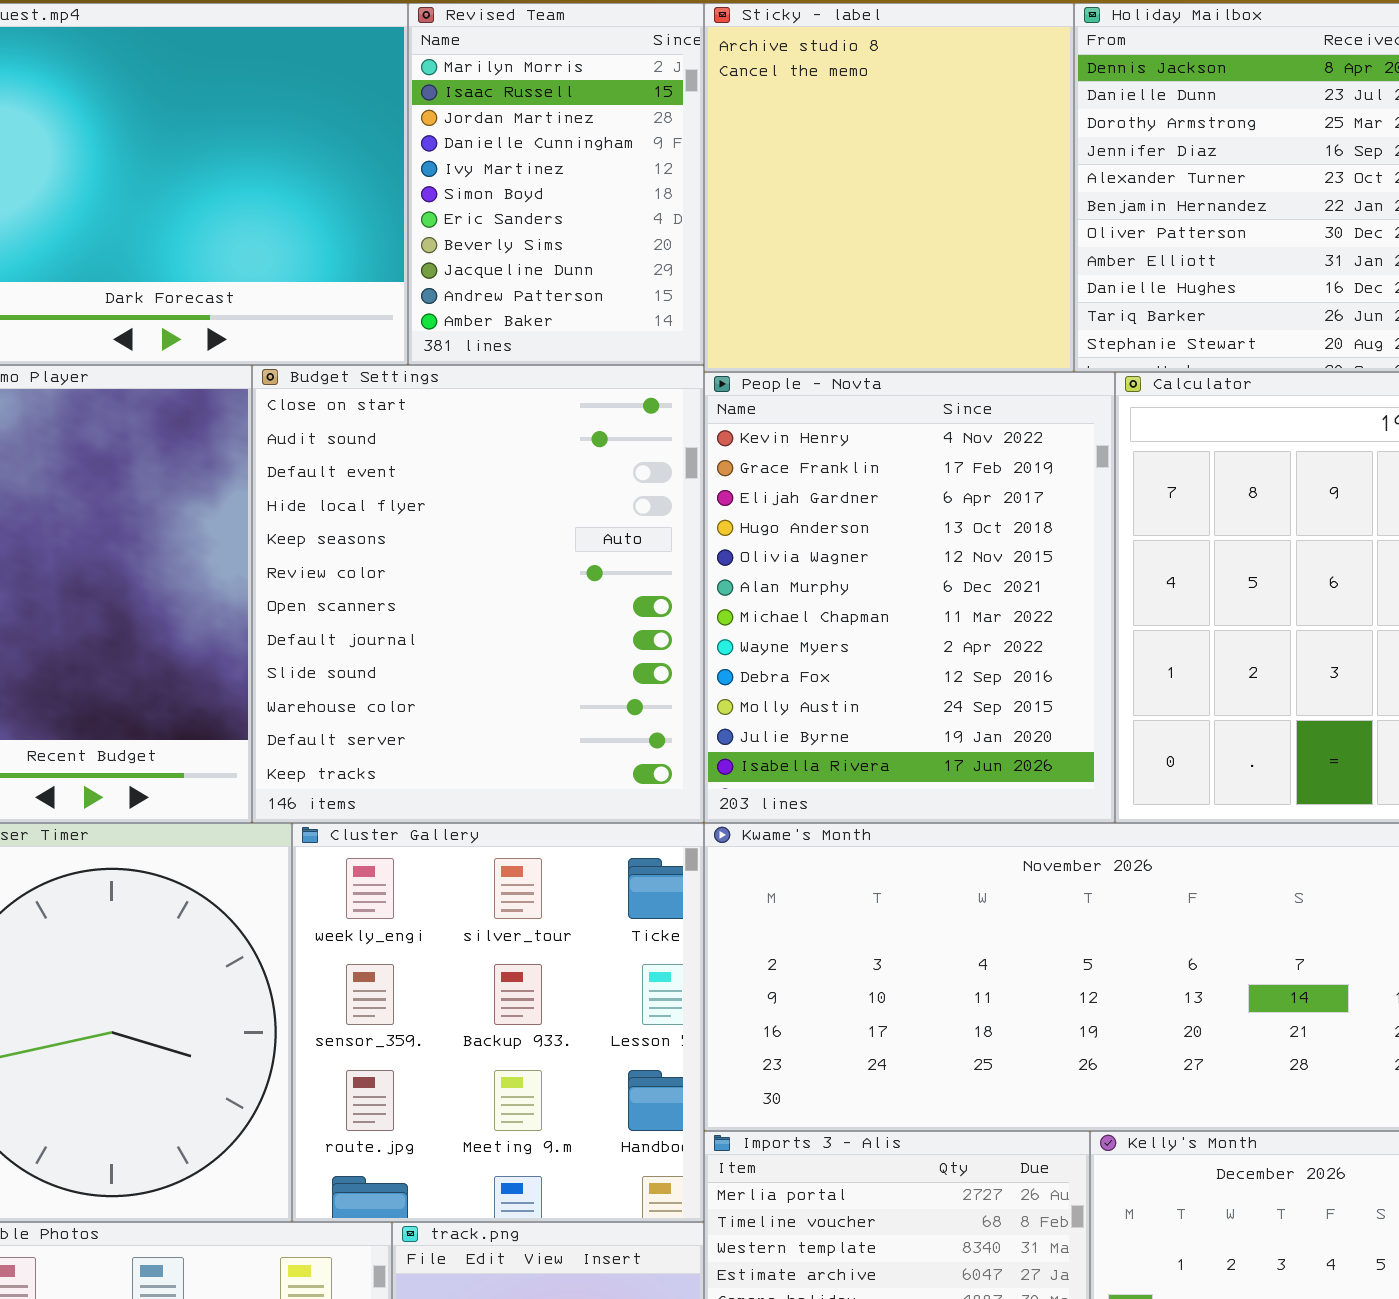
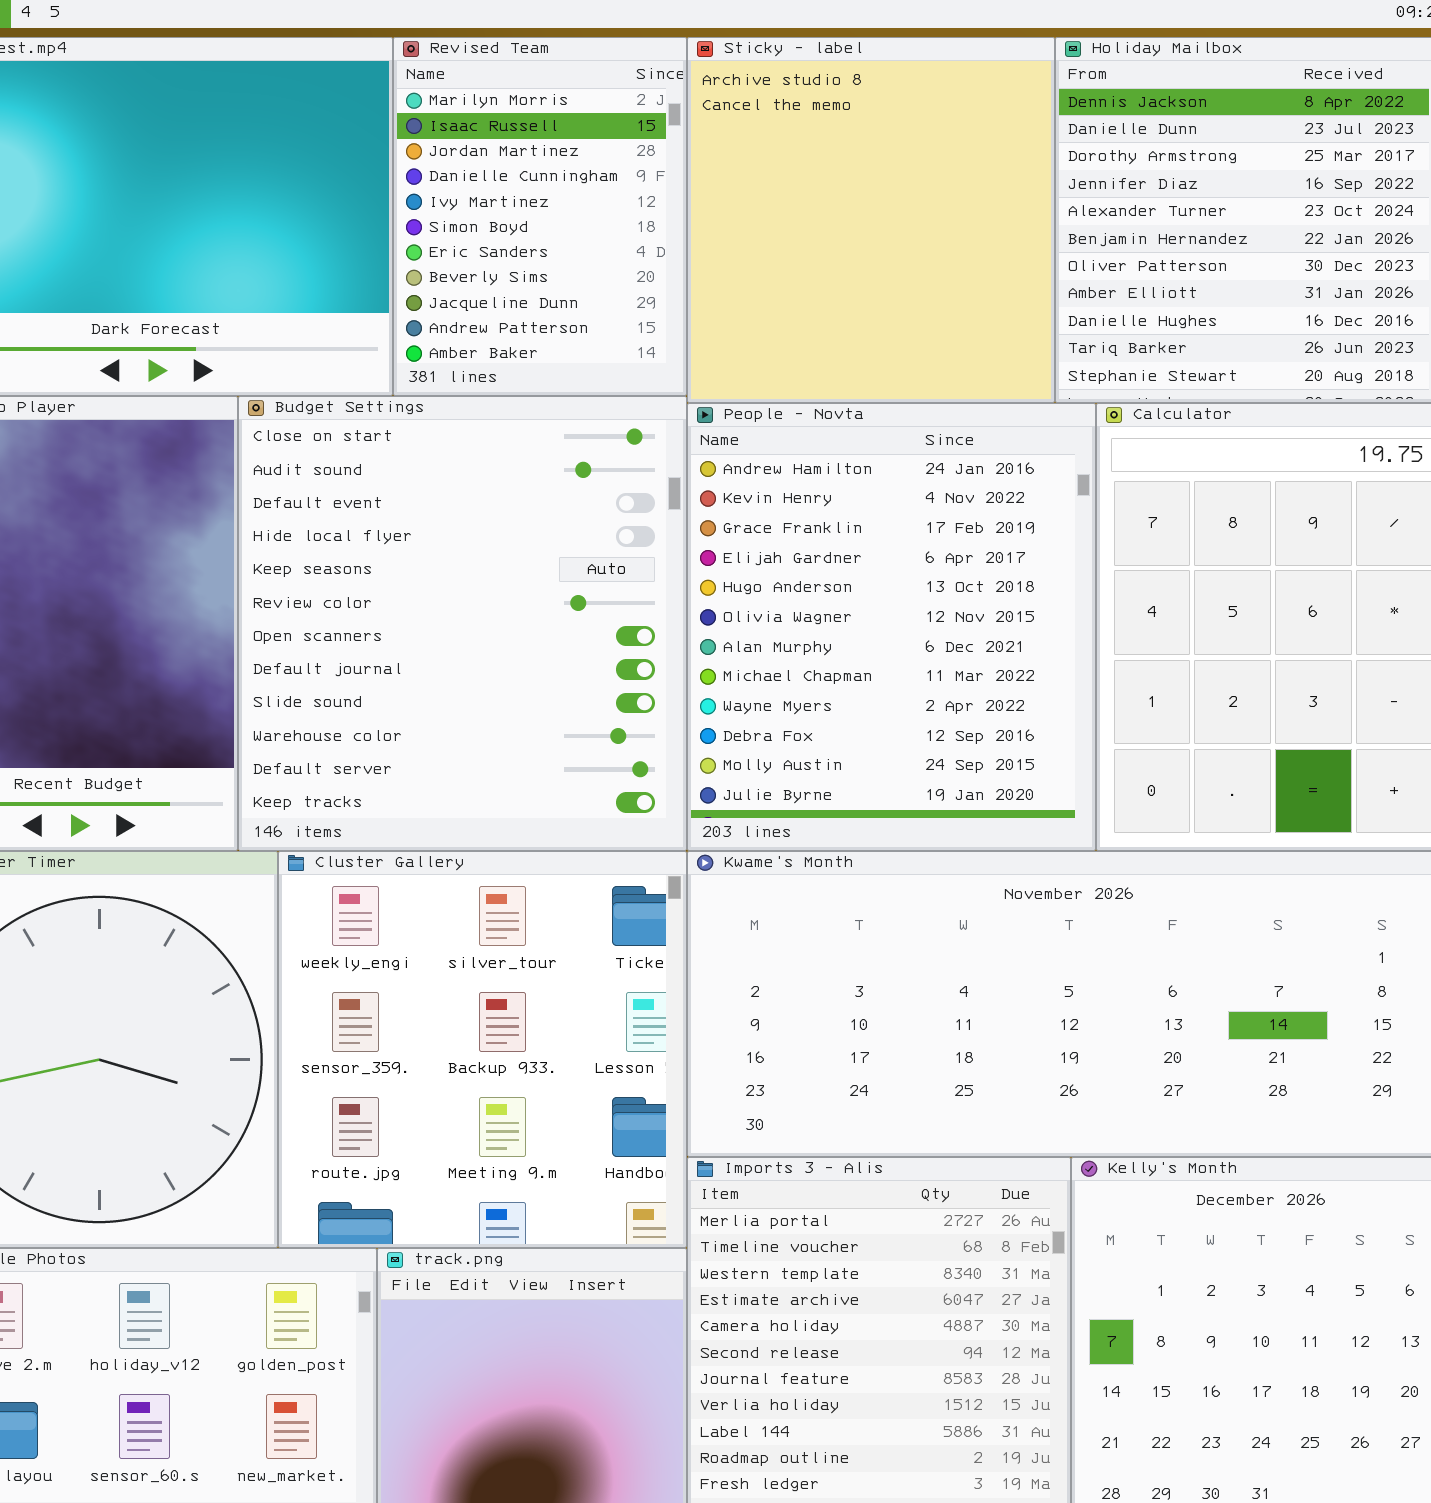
People - Novta: [704,372,1115,823] -> [687,403,1096,851], scrolled up 1 row

